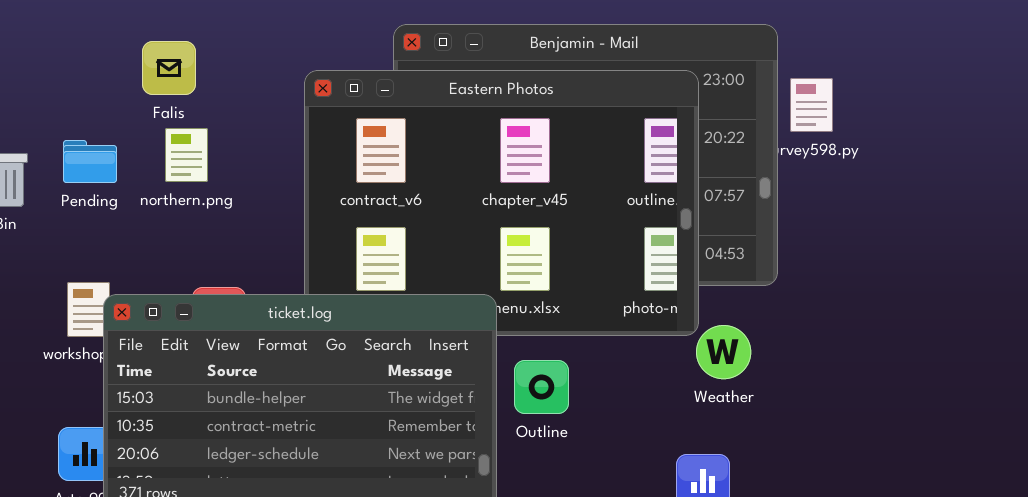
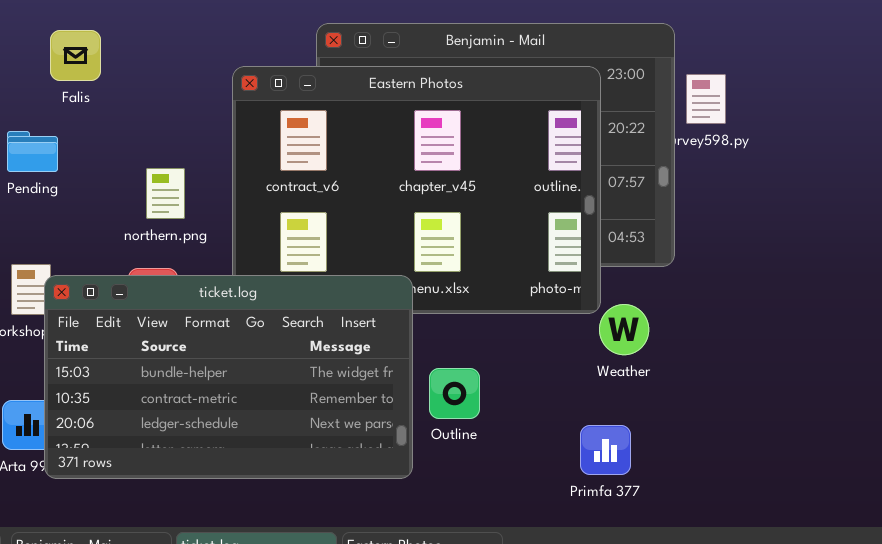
Falis: [142,41,196,95] -> [50,30,101,81], moved
northern.png: [165,128,208,182] -> [146,168,185,219], moved
Outline: [514,360,569,414] -> [429,368,480,419], moved

